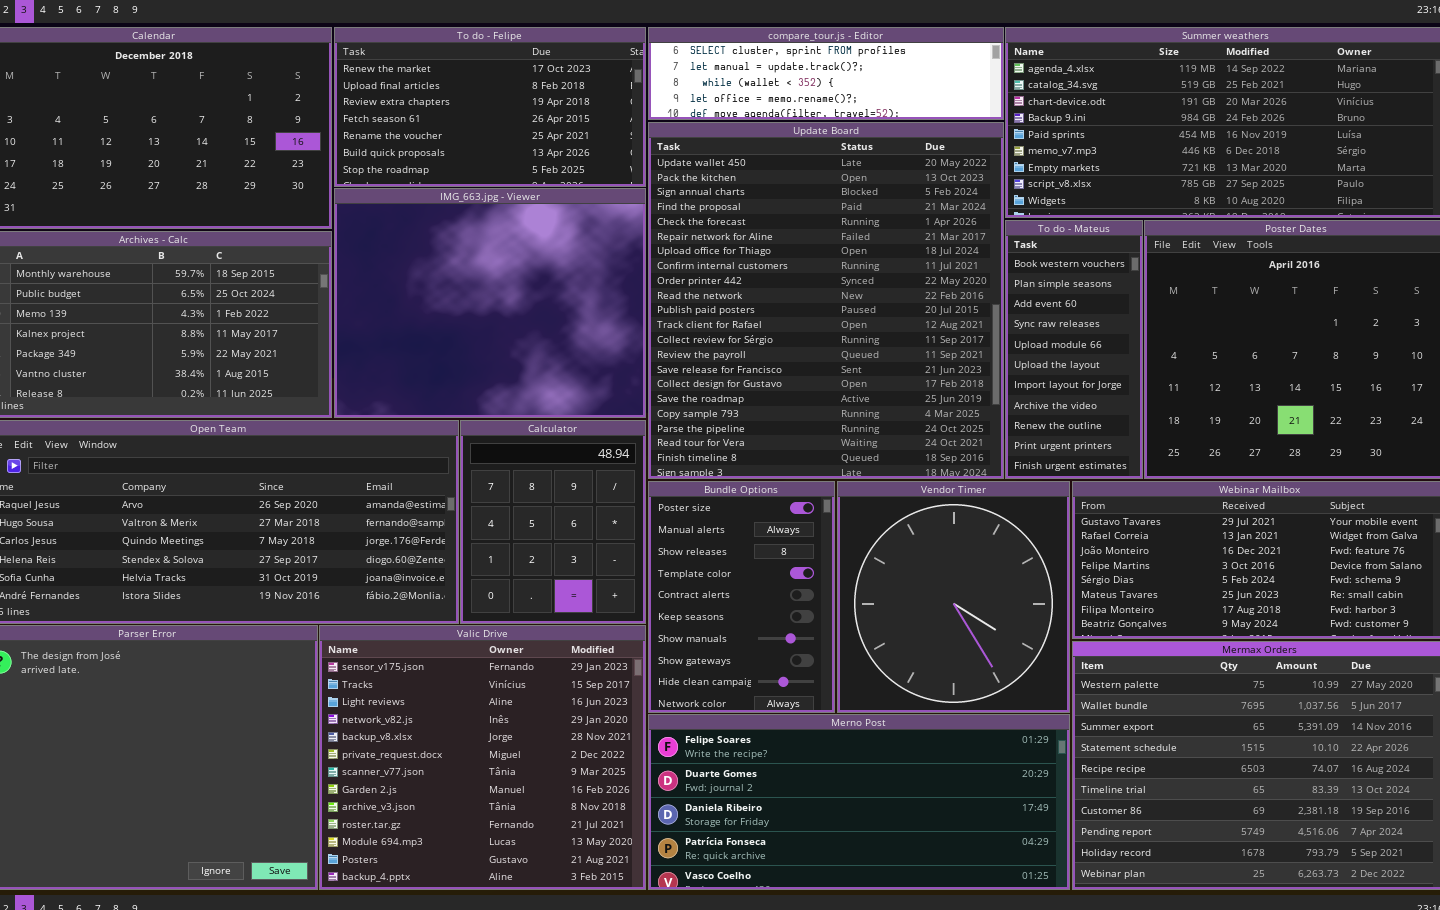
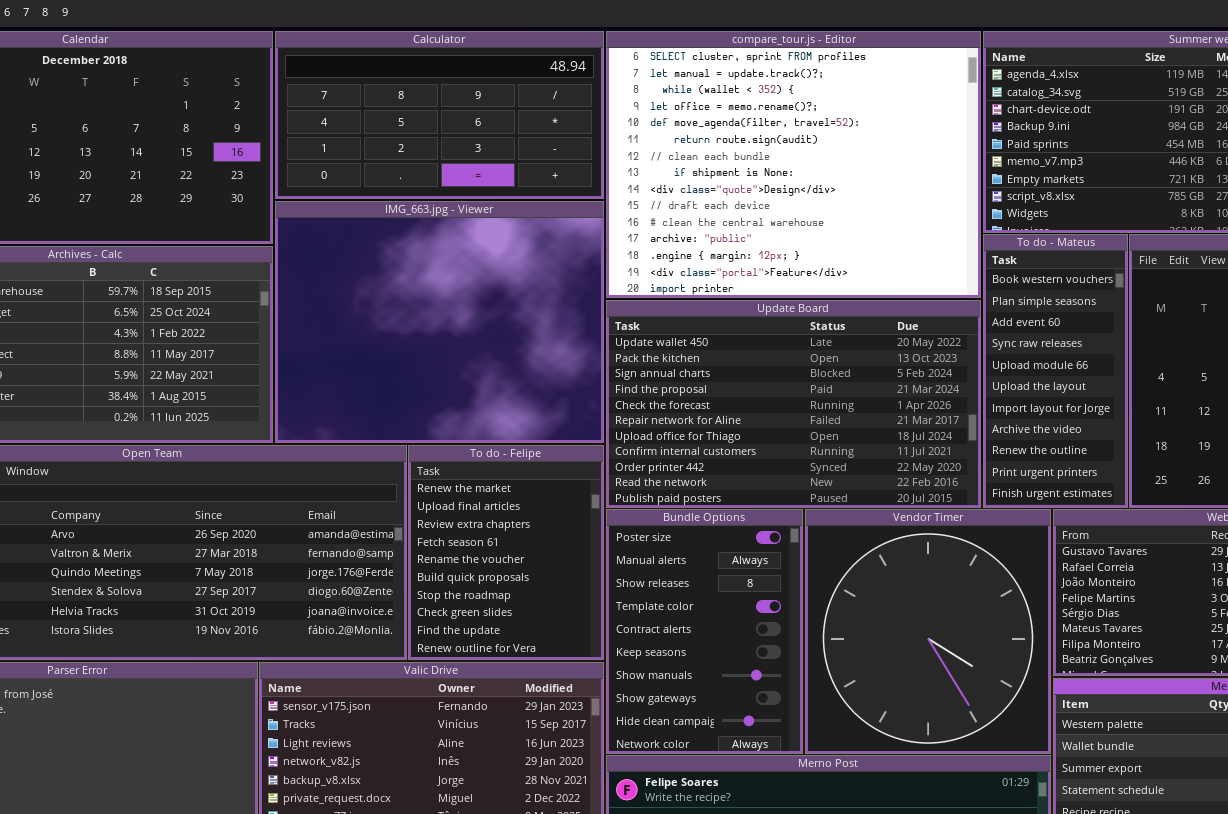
To do - Felipe: [334,27,646,187] -> [408,445,604,660], moved, resized
compare_tour.js - Editor: [648,27,1004,120] -> [606,31,981,298], resized
Update Board: [648,122,1004,479] -> [606,300,981,508], resized
Calculator: [460,420,646,624] -> [275,31,604,199], moved, resized

